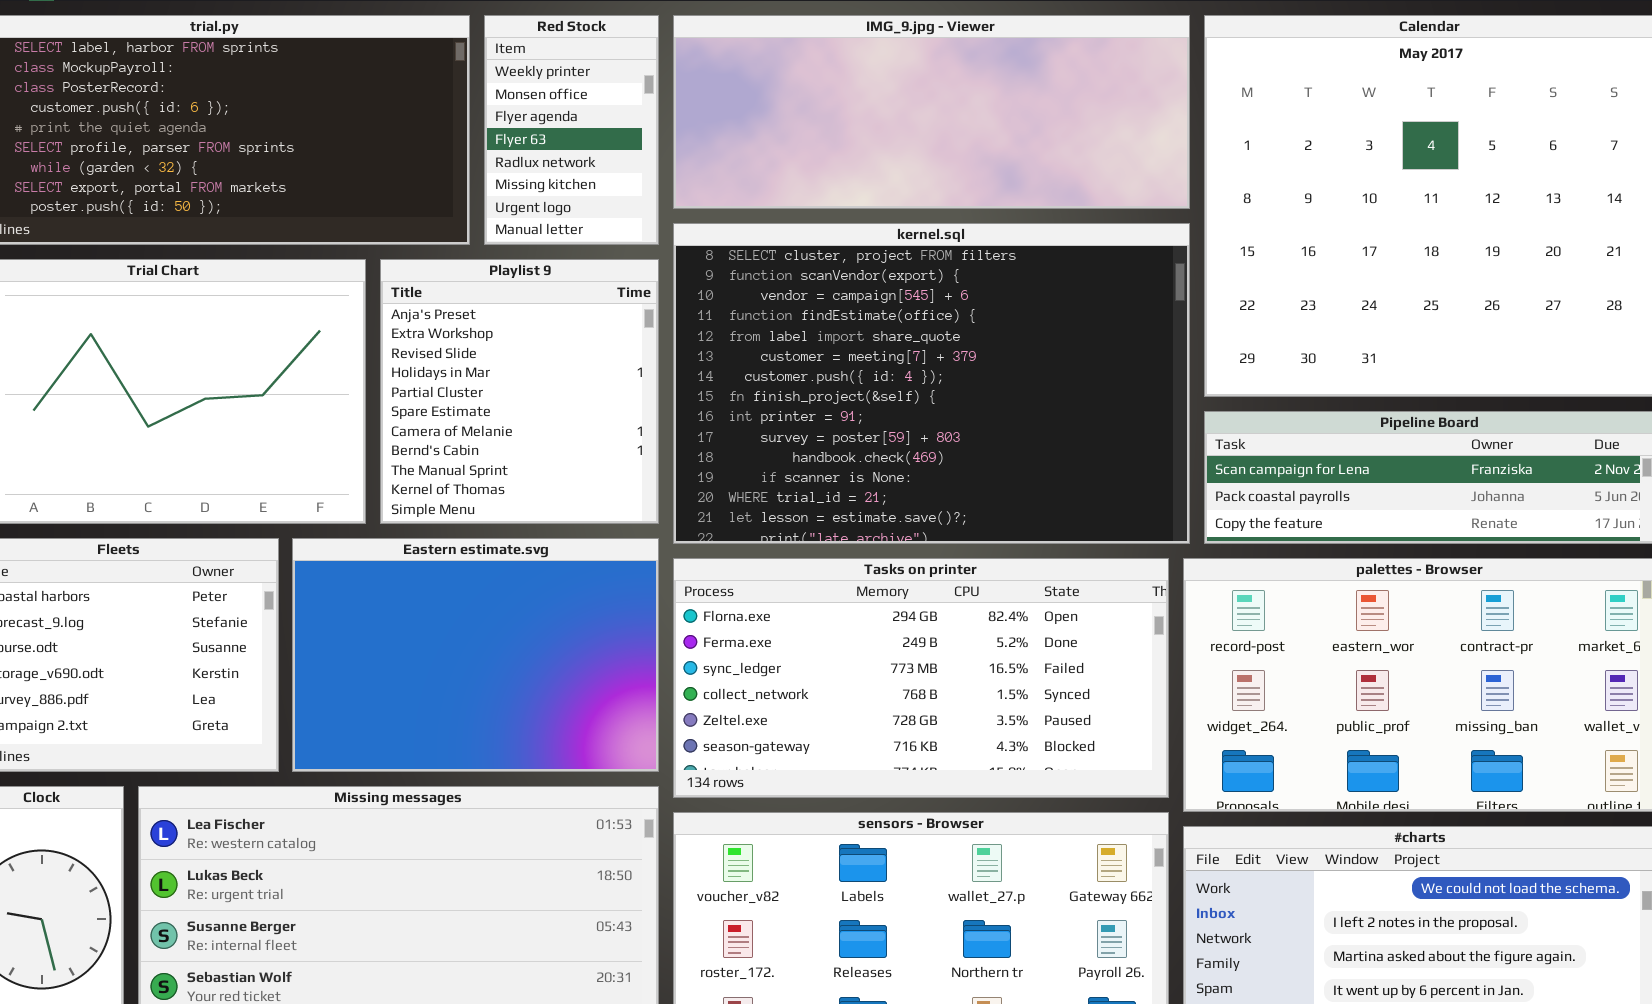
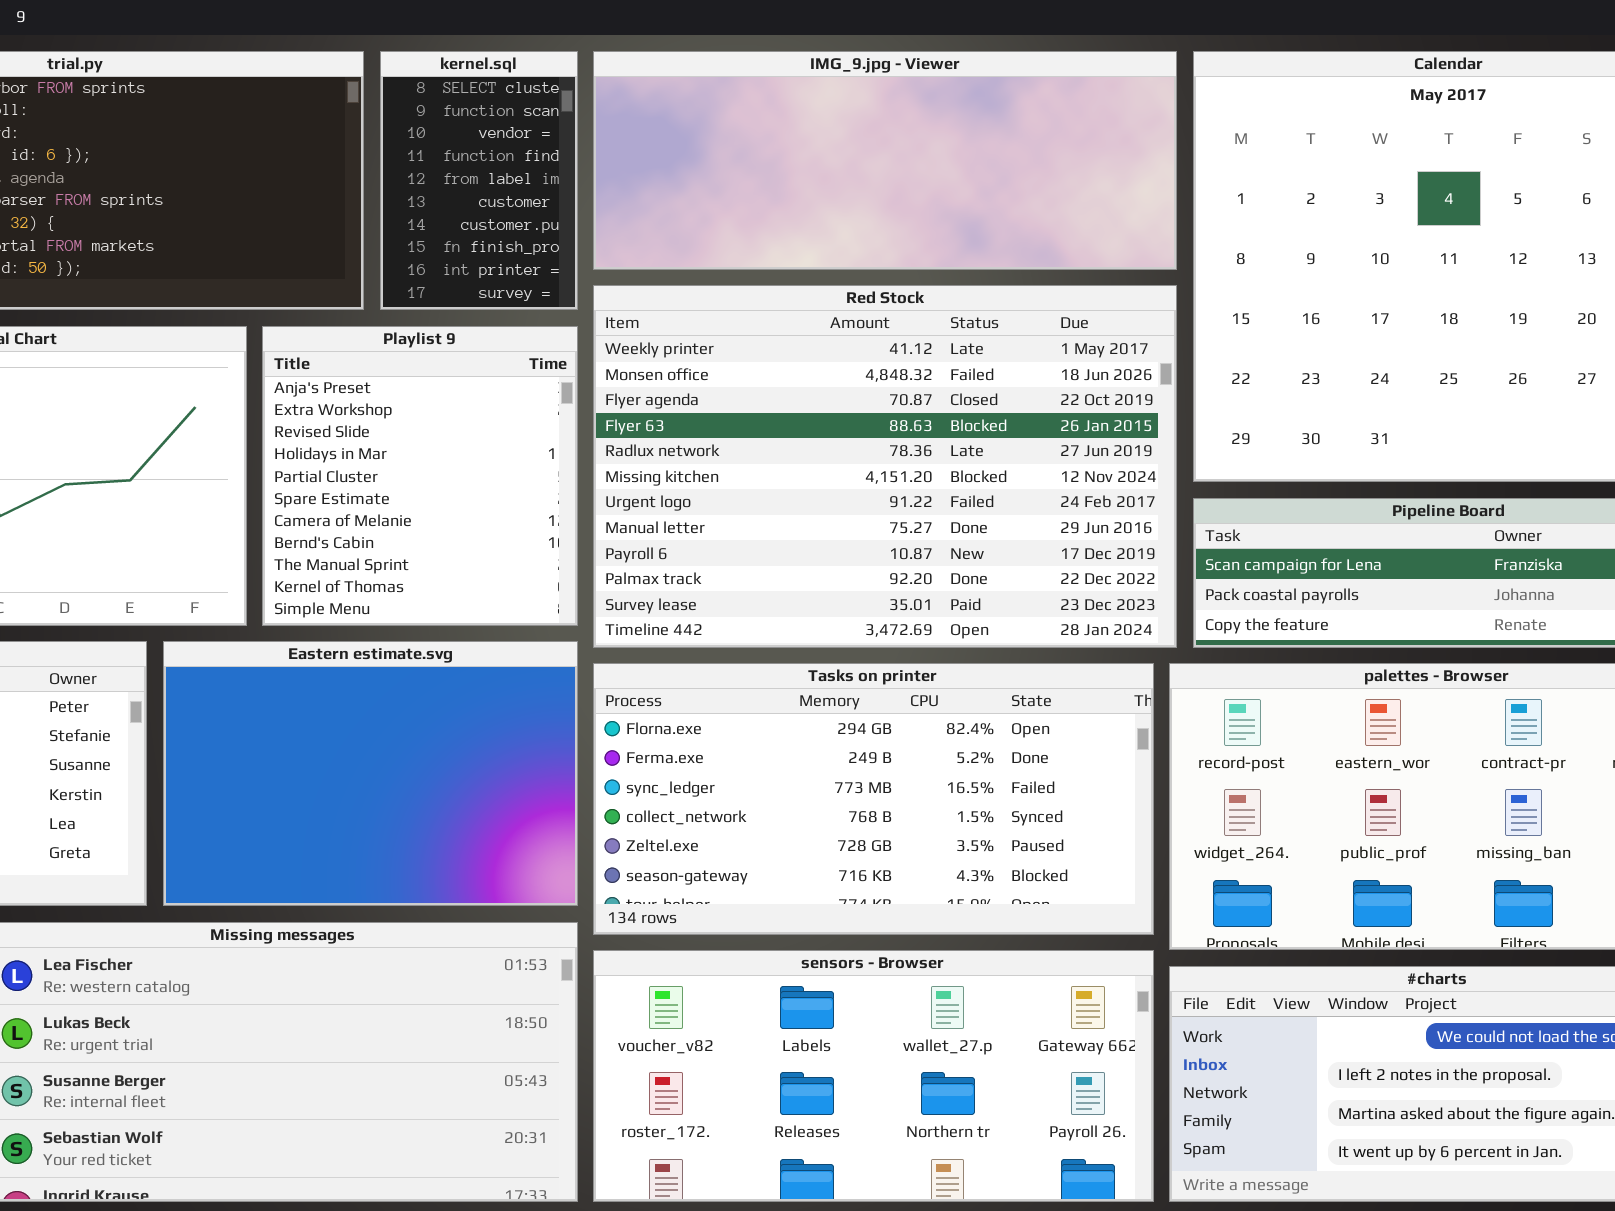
Red Stock: [484,15,659,245] -> [593,285,1177,648], moved, resized
kernel.sql: [673,223,1190,544] -> [380,51,578,310], moved, resized

